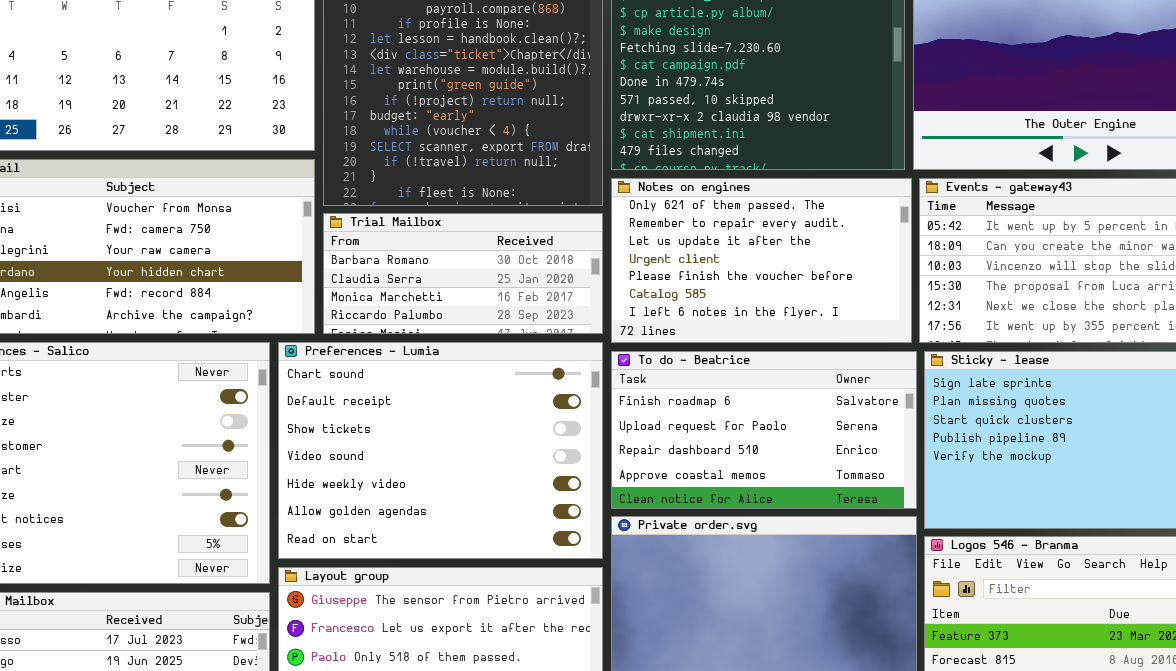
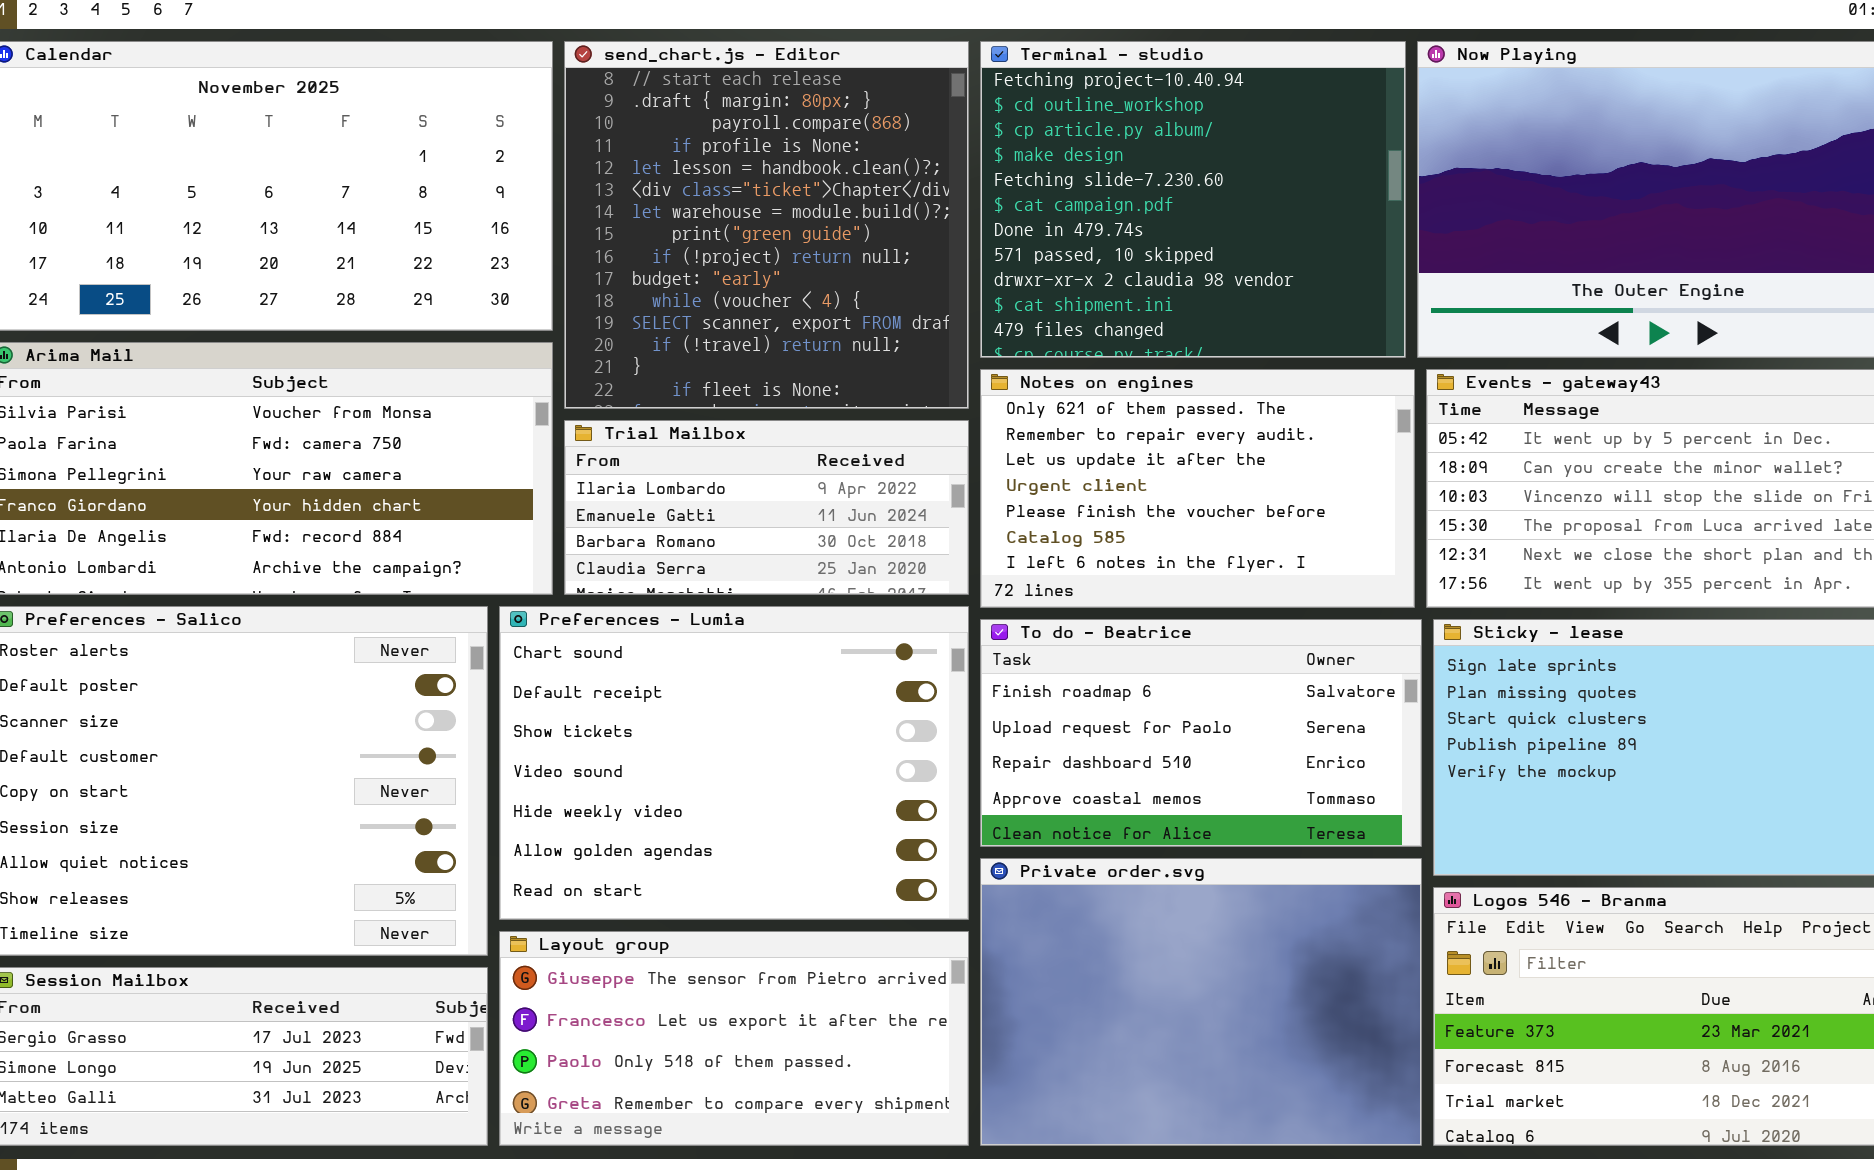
Trial Mailbox: [323,213,603,334] -> [564,420,969,595], scrolled up 2 rows

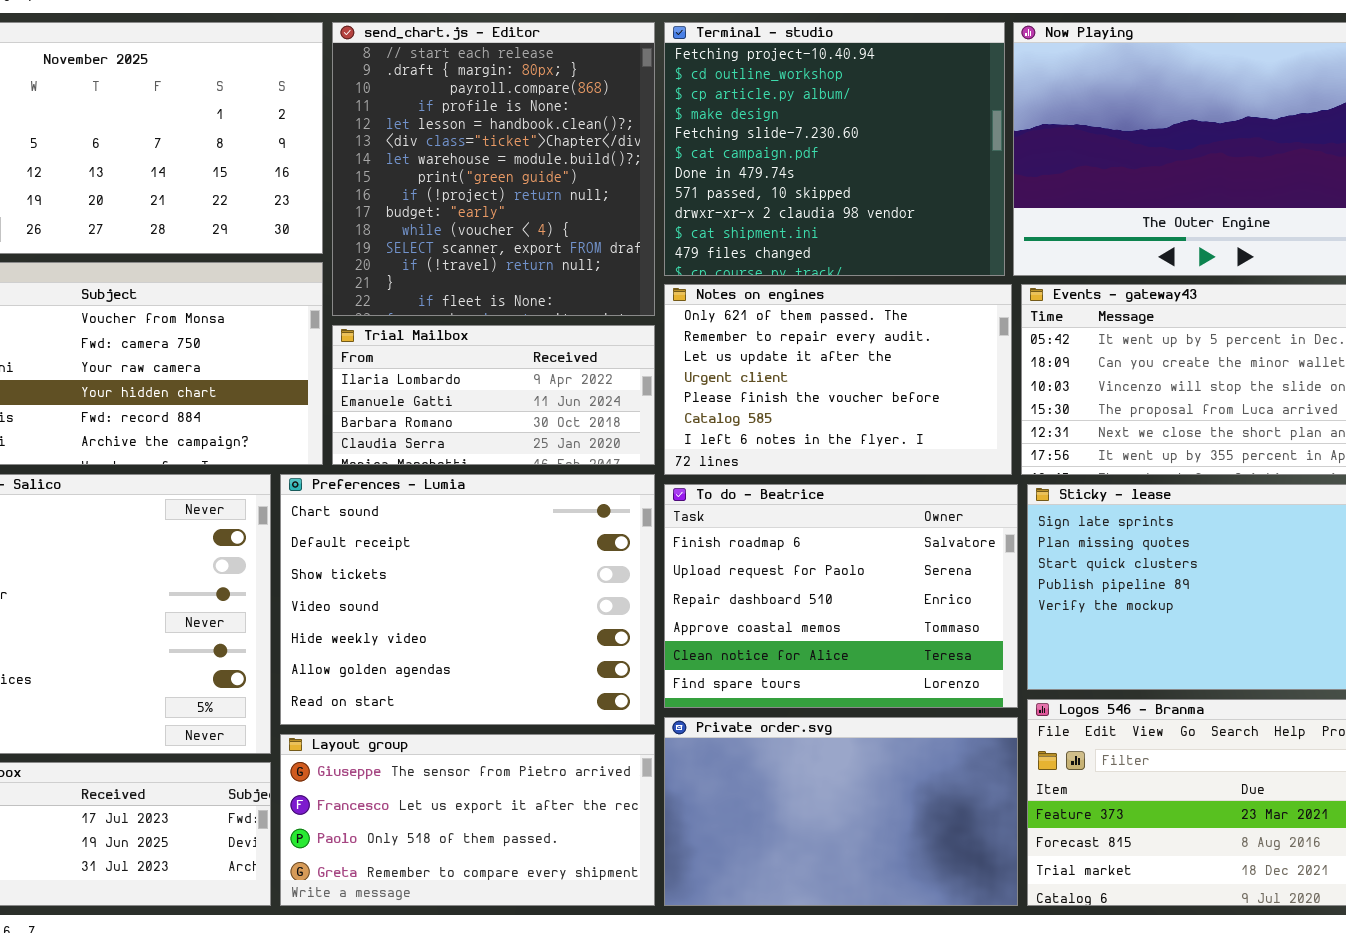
To do - Beatrice: [980,619,1422,847] -> [664,484,1018,708], resized
Private order.svg: [980,858,1422,1146] -> [664,717,1018,906], resized

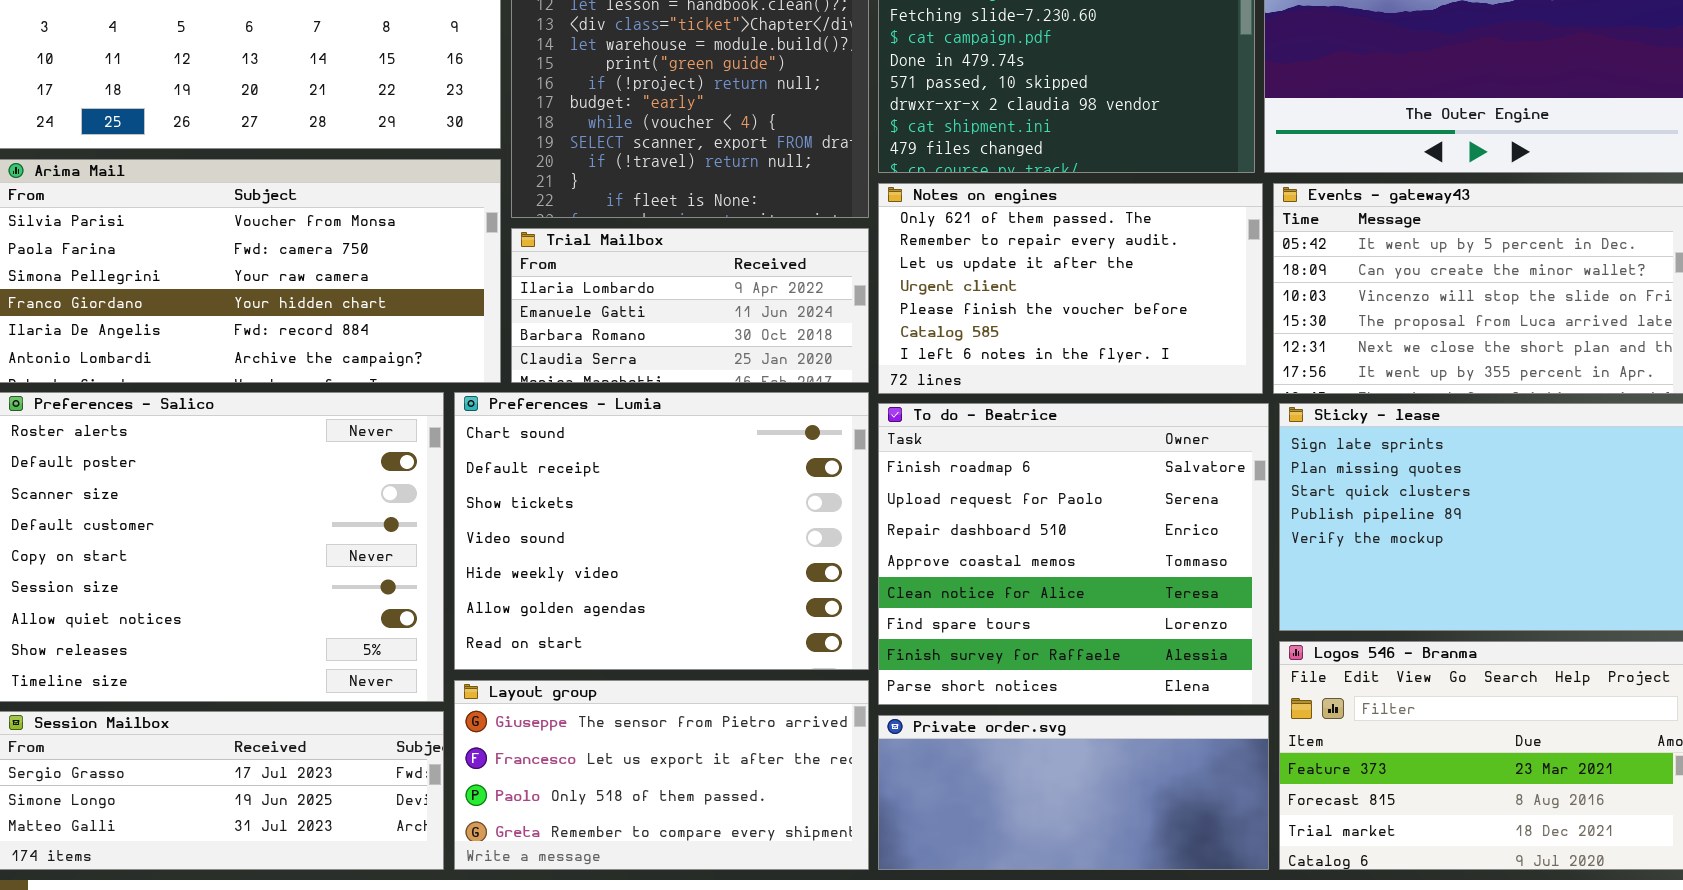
To do - Beatrice: [664,484,1018,708] -> [878,403,1269,705], resized
Private order.svg: [664,717,1018,906] -> [878,715,1269,870], resized

